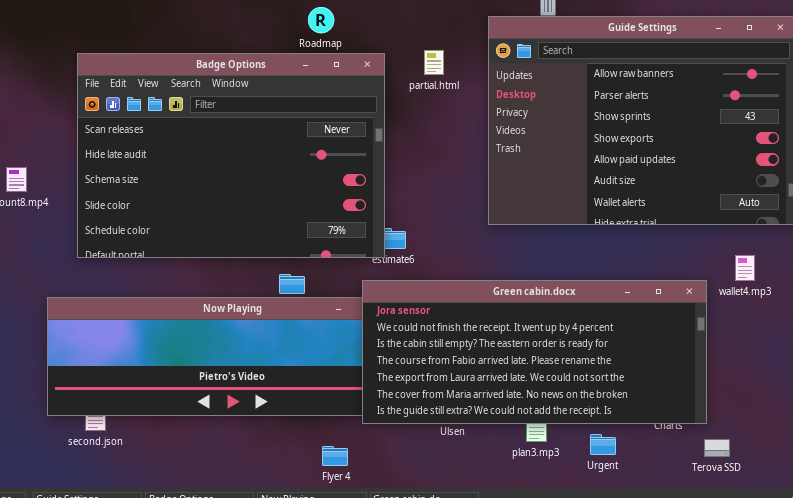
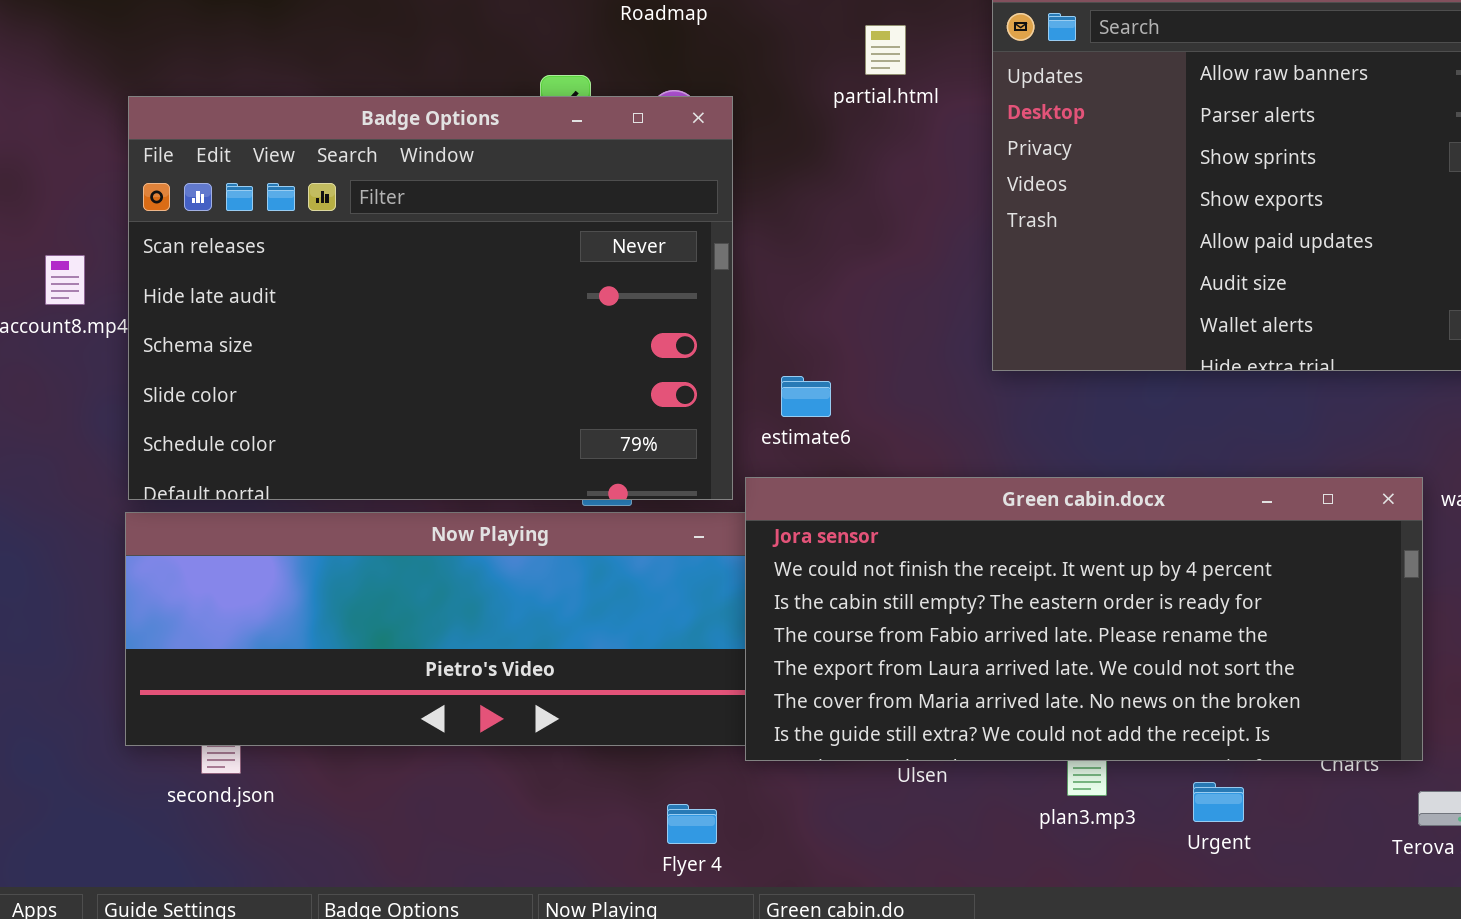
Badge Options: [77,53,385,258] -> [128,96,733,500], moved

